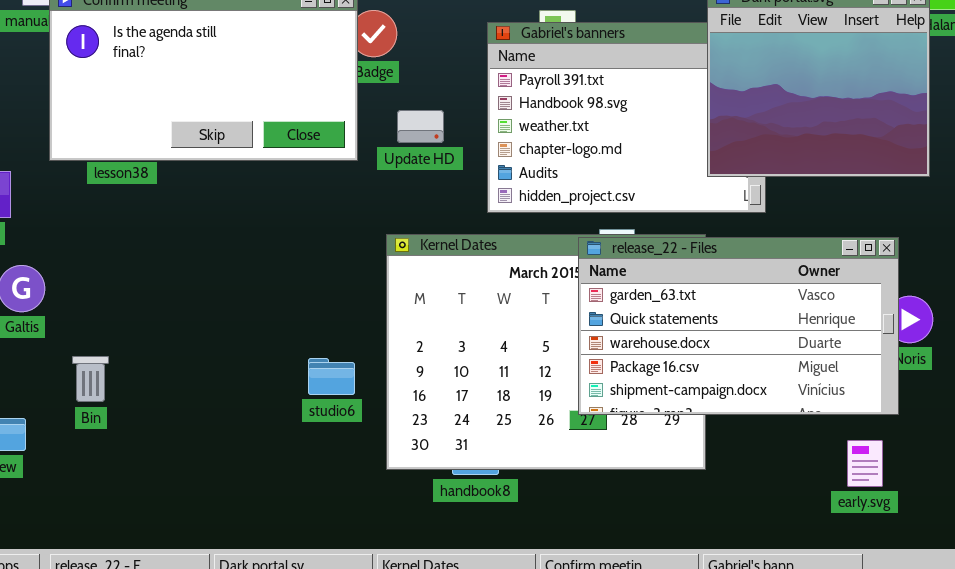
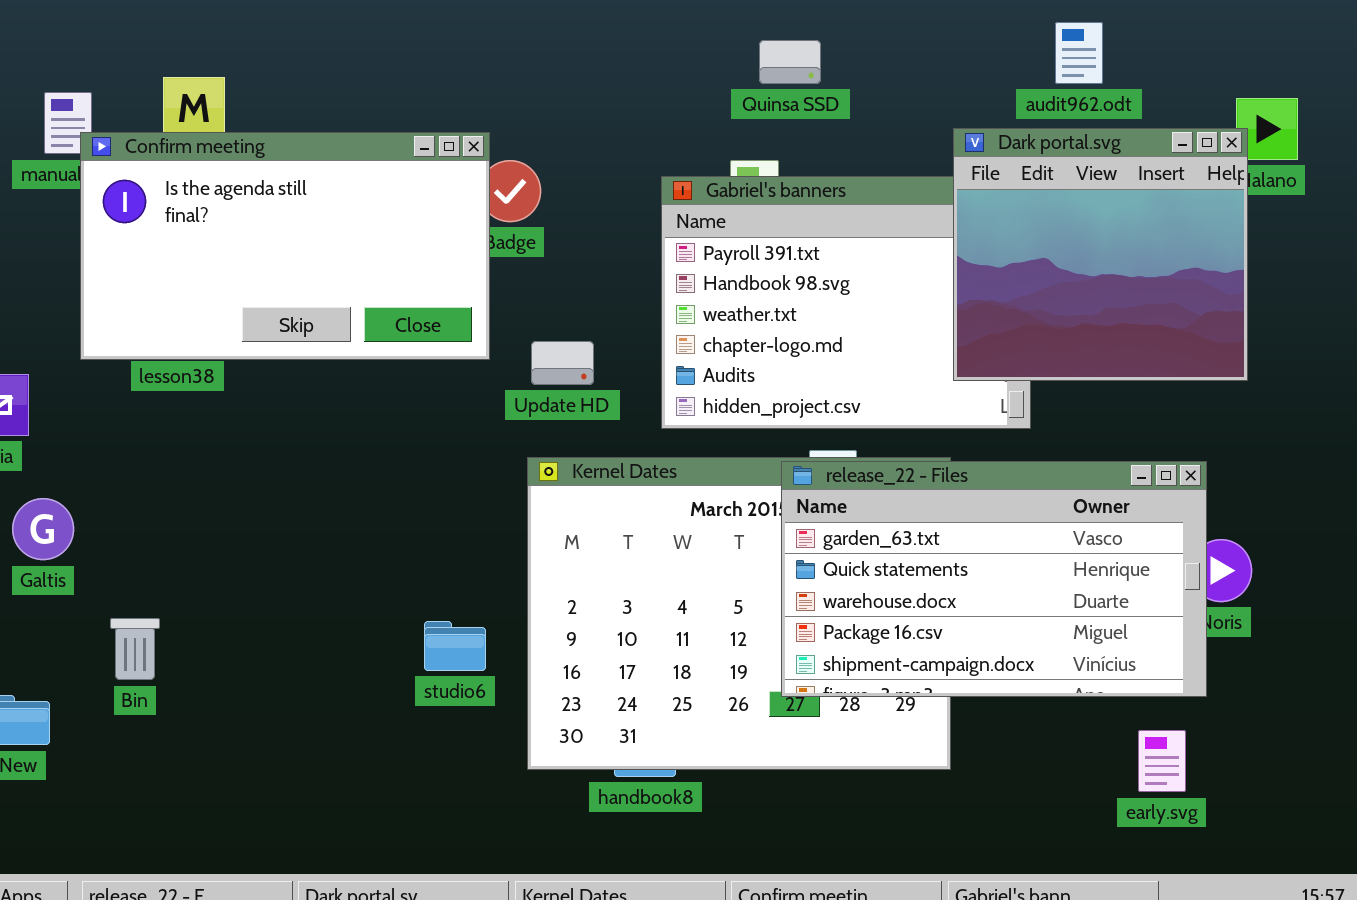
Update HD: [397,110,444,143] -> [531,341,594,385], moved

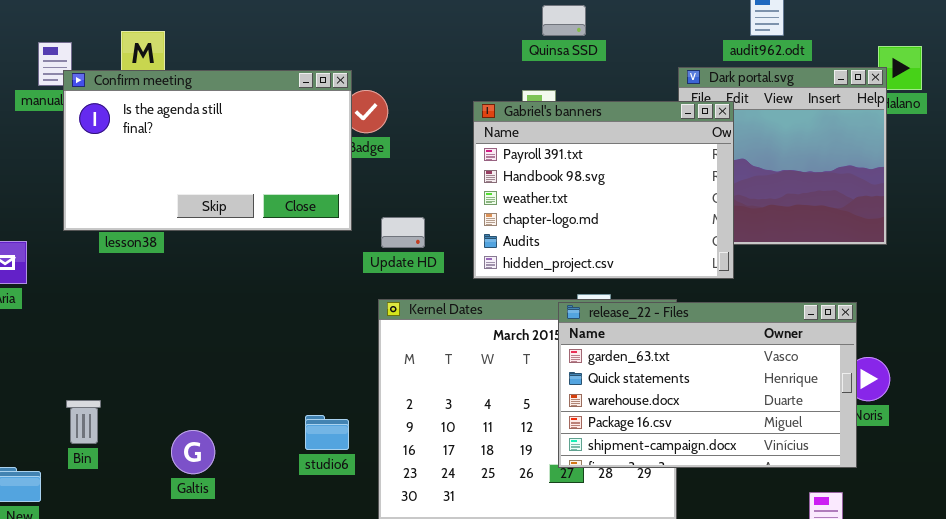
Gabriel's banners: [661,176,1031,429] -> [473,101,734,279], raised
Galtis: [12,498,74,560] -> [171,430,215,474], moved
Bin: [110,618,160,680] -> [66,400,101,444], moved

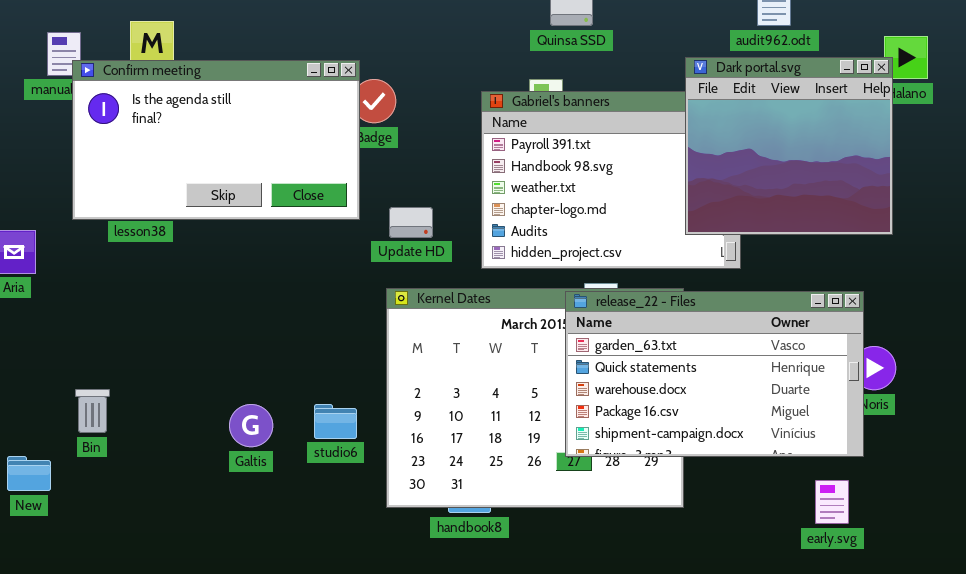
Dark portal.svg: [678,67,887,245] -> [685,57,893,235], raised
Galtis: [171,430,215,474] -> [229,404,273,447], moved

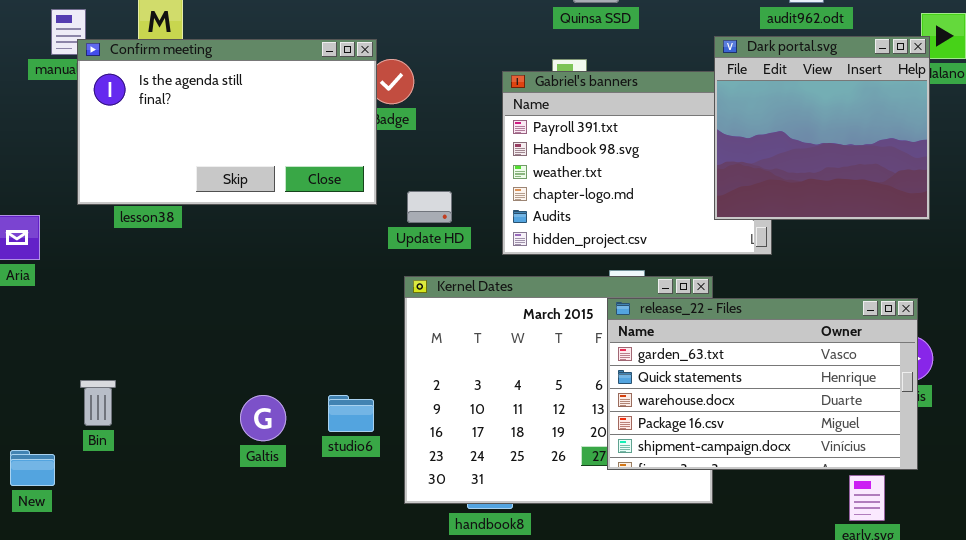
release_22 - Files: [565,291,864,457] -> [607,298,918,470], moved

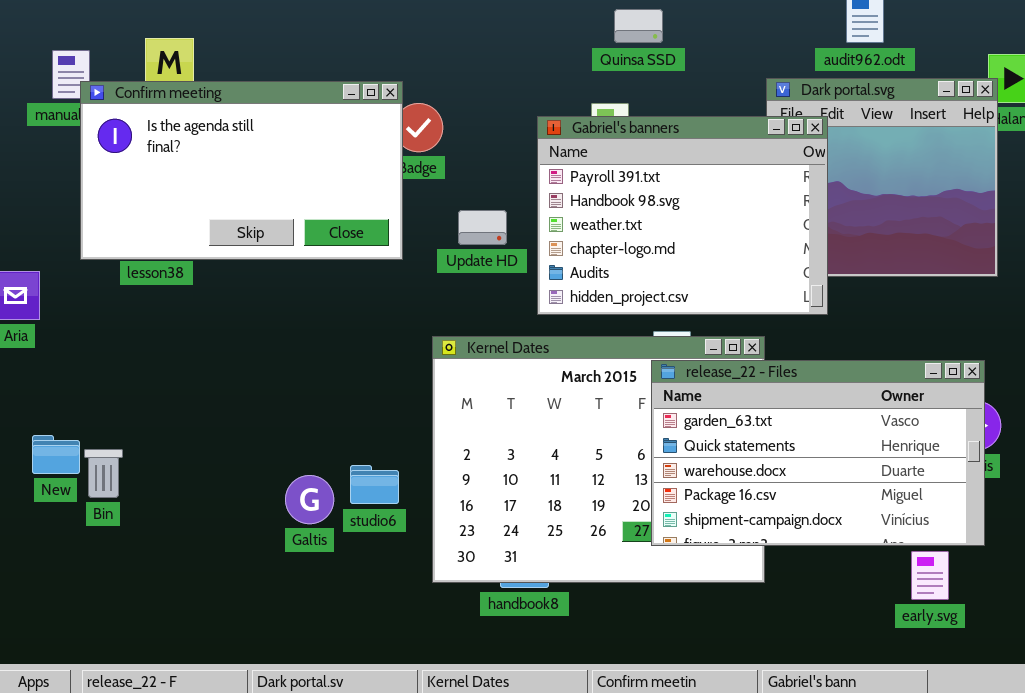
Gabriel's banners: [502,71,772,255] -> [537,116,828,315], raised
Update HD: [407,191,452,223] -> [458,210,507,245], moved
Galtis: [240,395,286,441] -> [285,475,334,524], moved
New: [10,450,55,486] -> [32,435,80,474], moved

